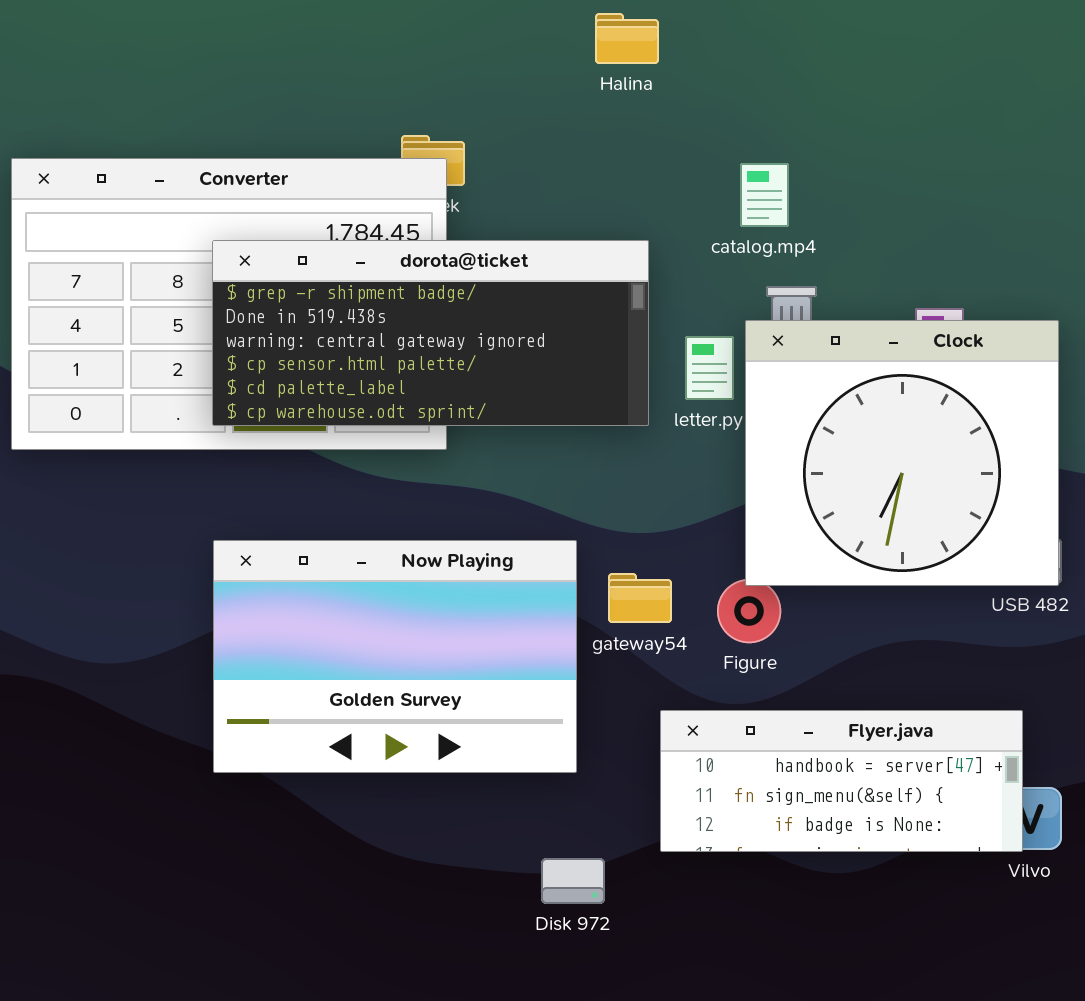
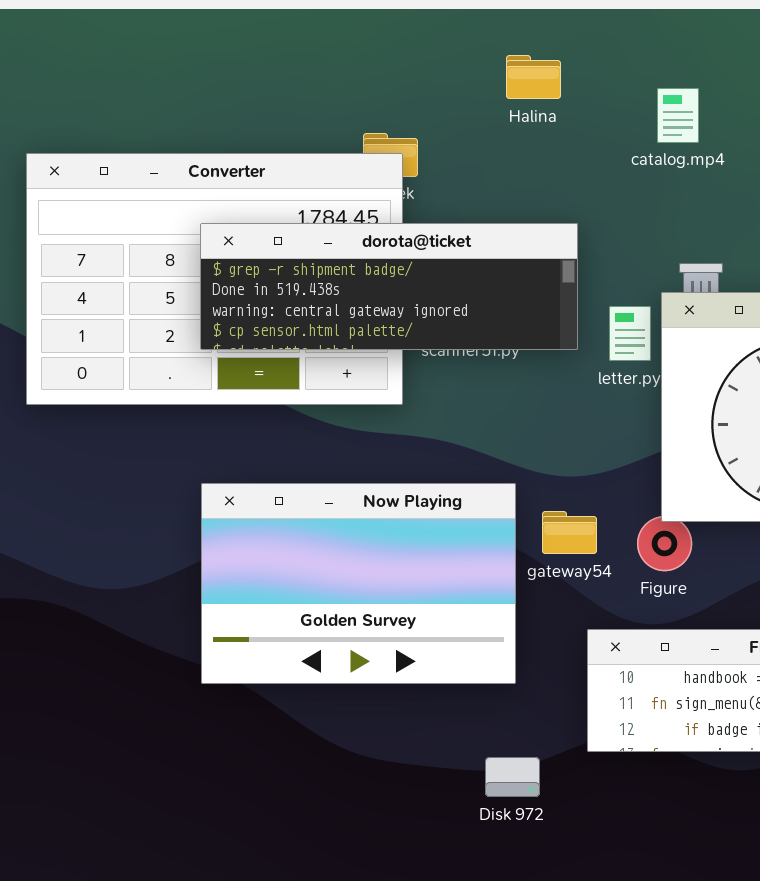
Halina: [595,13,659,64] -> [506,55,561,99], moved
catalog.mp4: [740,163,789,227] -> [657,88,699,143], moved
dorota@ticket: [212,240,649,426] -> [200,223,578,350], resized

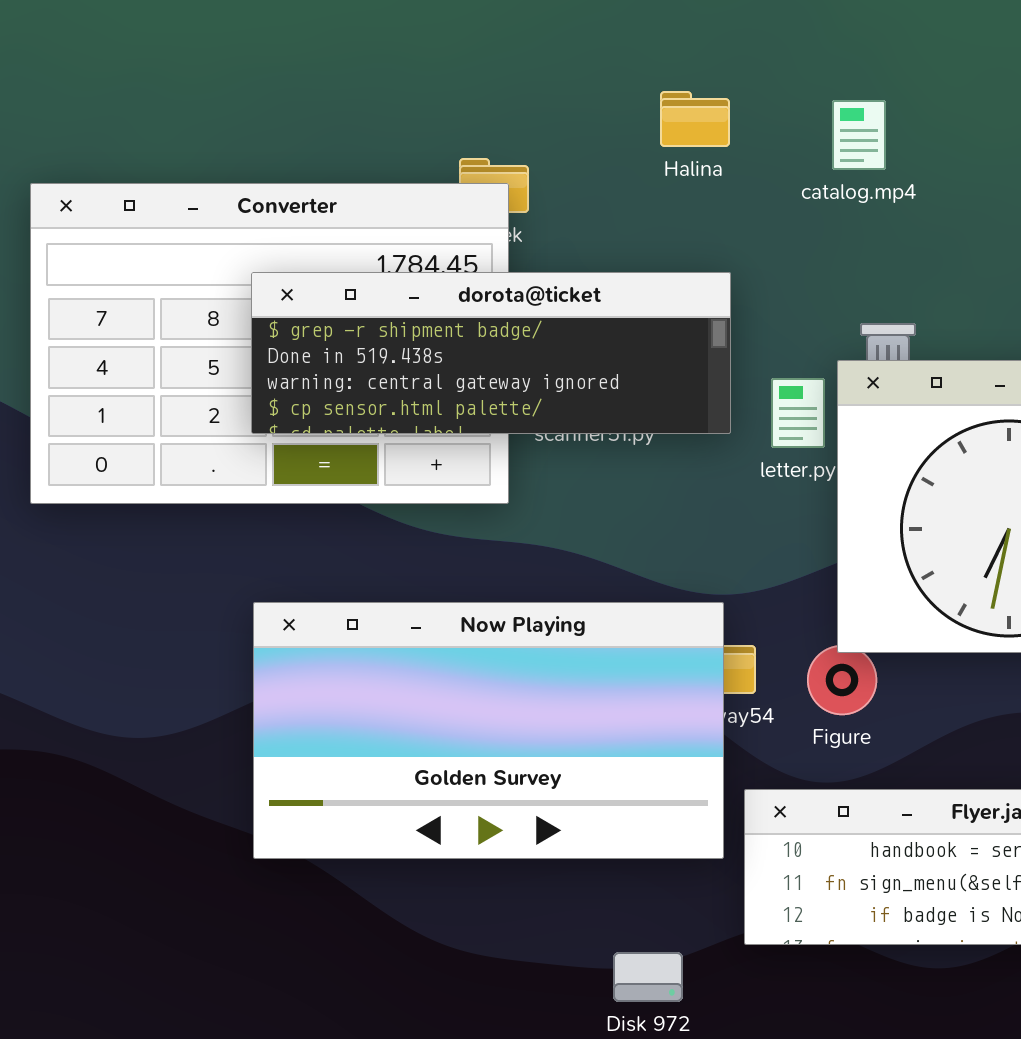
Halina: [506,55,561,99] -> [660,91,730,147], moved
Now Playing: [201,483,516,684] -> [253,602,724,859], resized

